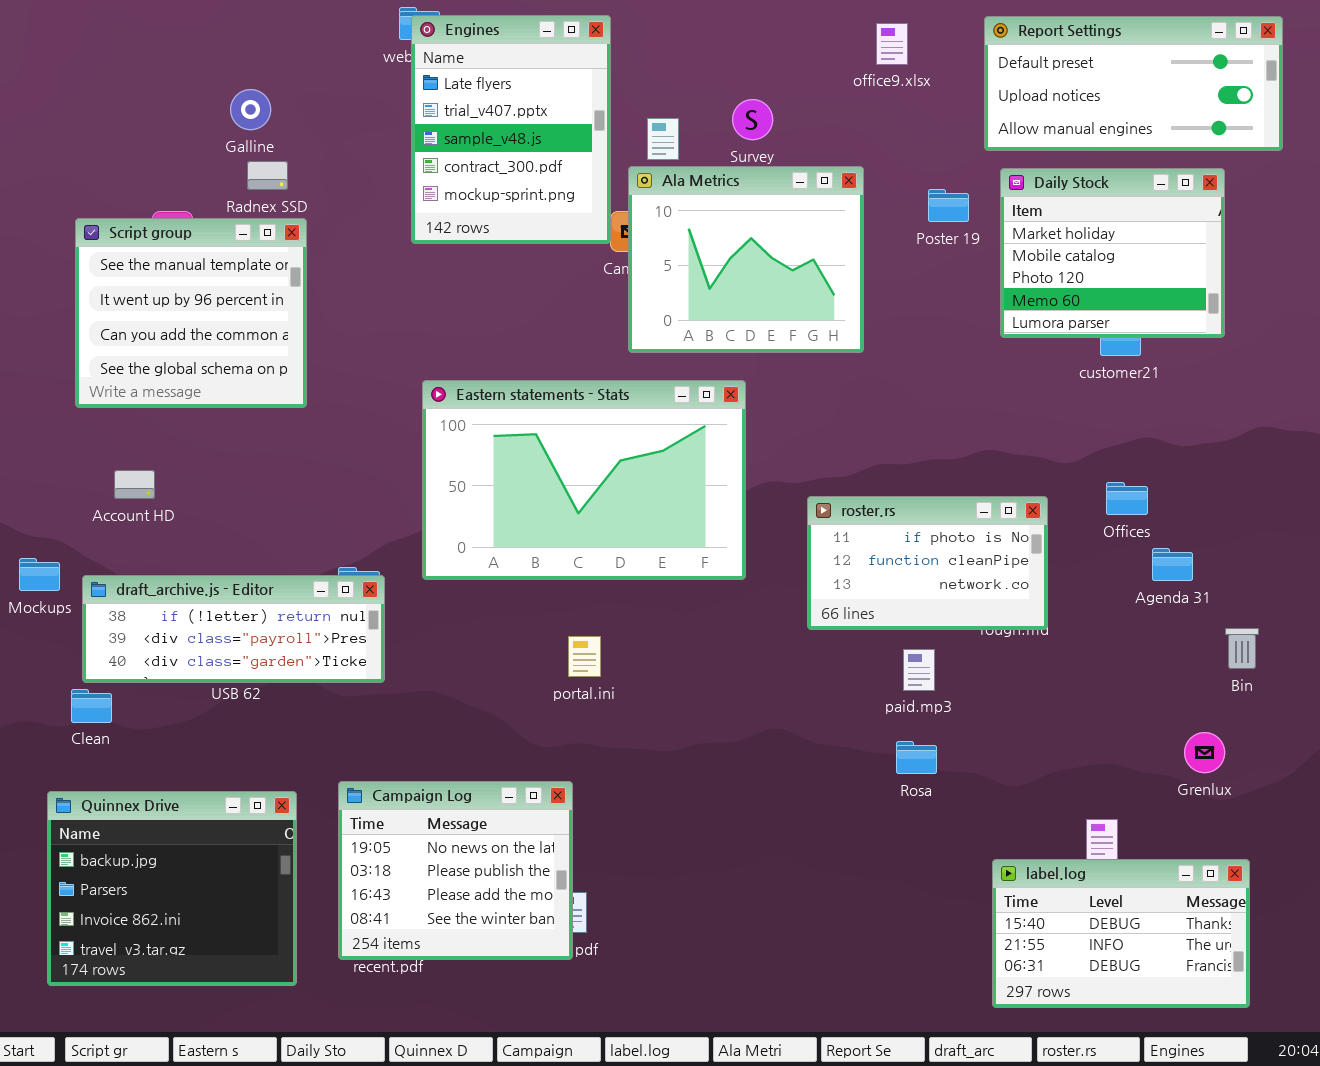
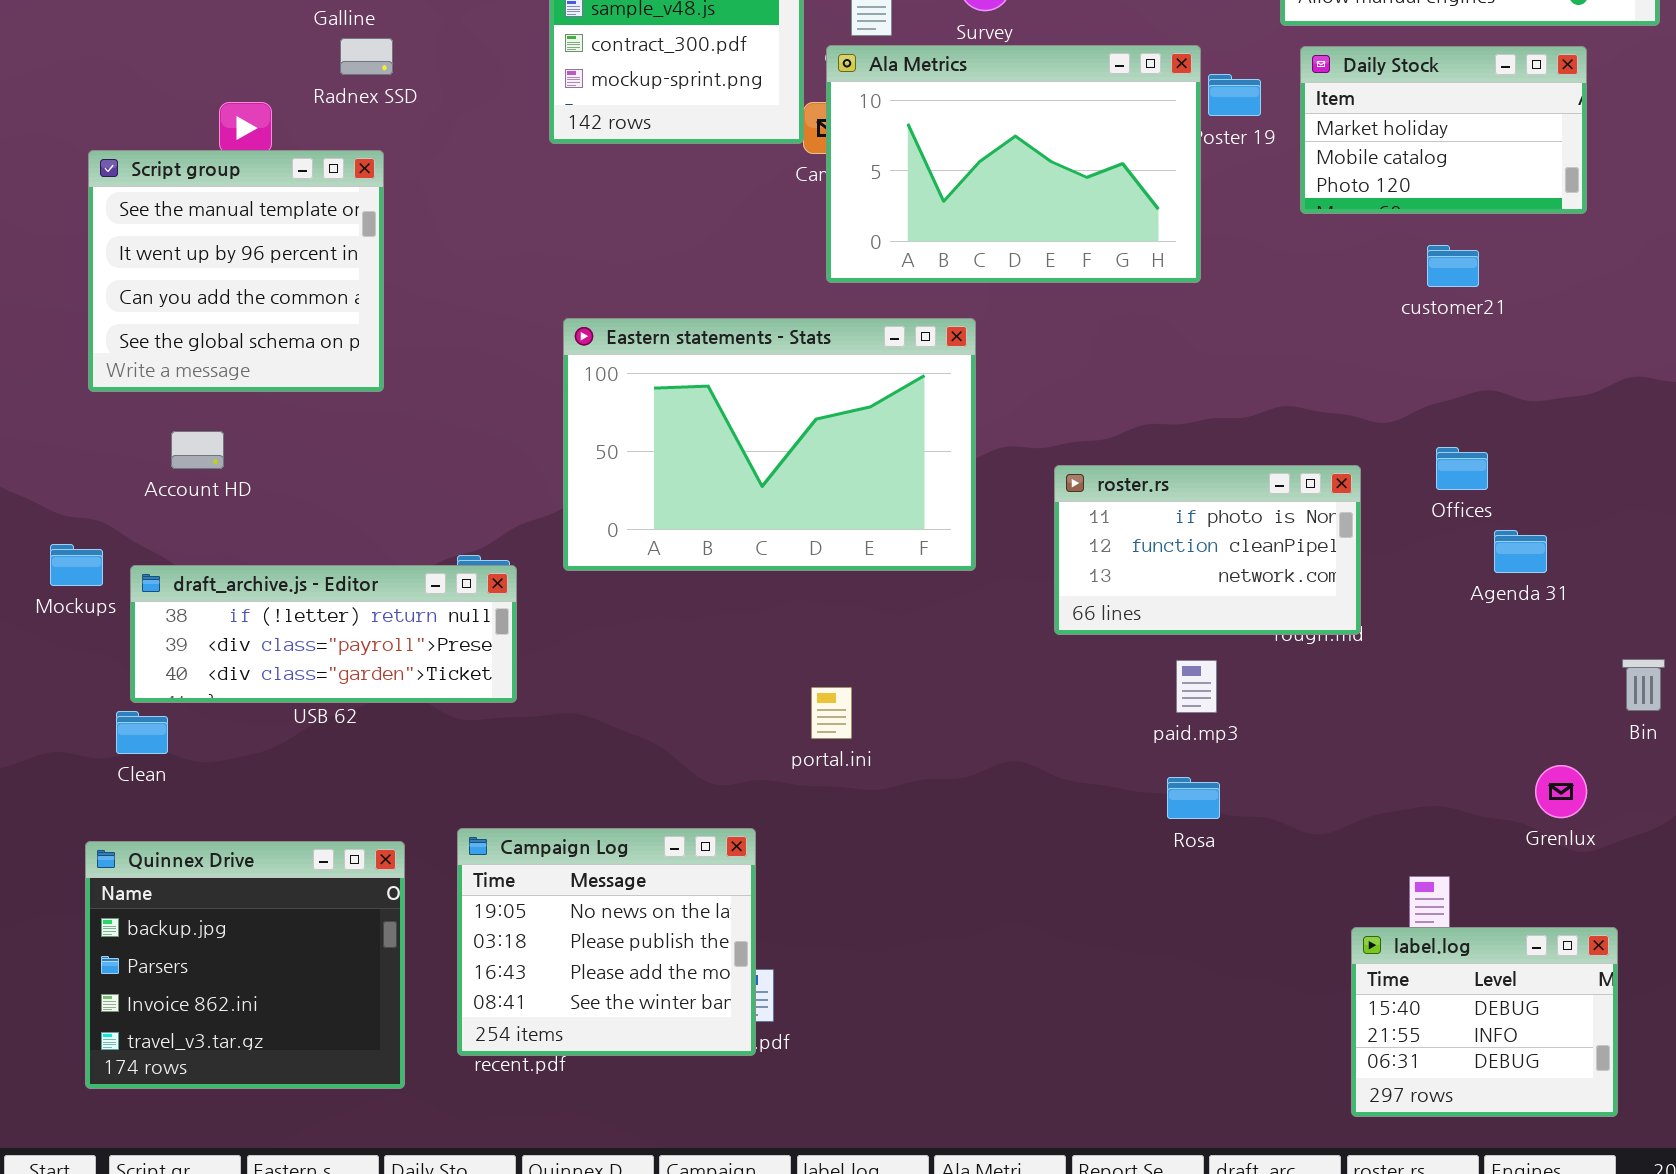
Ala Metrics: [628,166,864,353] -> [826,45,1201,283], resized
Daily Stock: [1000,168,1225,338] -> [1300,46,1587,214], resized
Script group: [75,218,307,408] -> [88,150,384,392], moved
Bin: [1225,628,1259,669] -> [1622,659,1665,711], moved
portal.ini: [568,636,601,677] -> [811,687,852,739], moved
label.log: [992,859,1250,1008] -> [1351,927,1618,1117], resized

